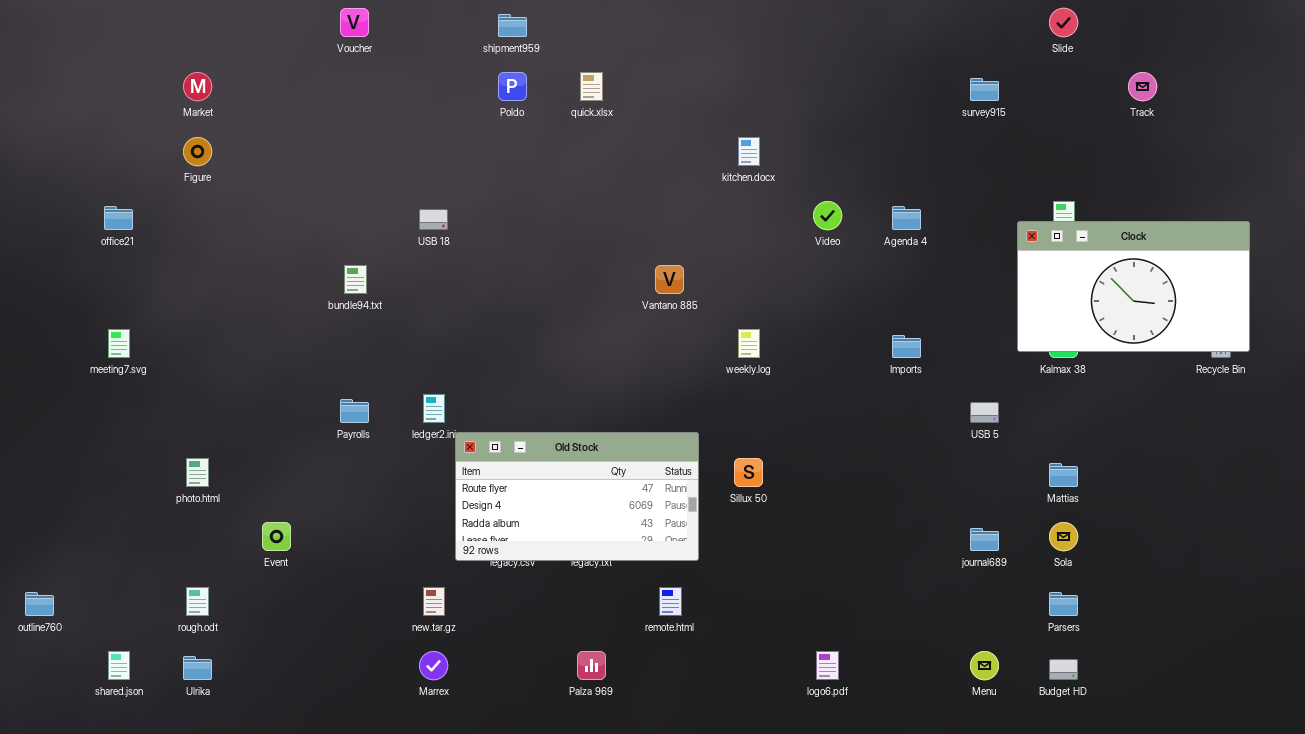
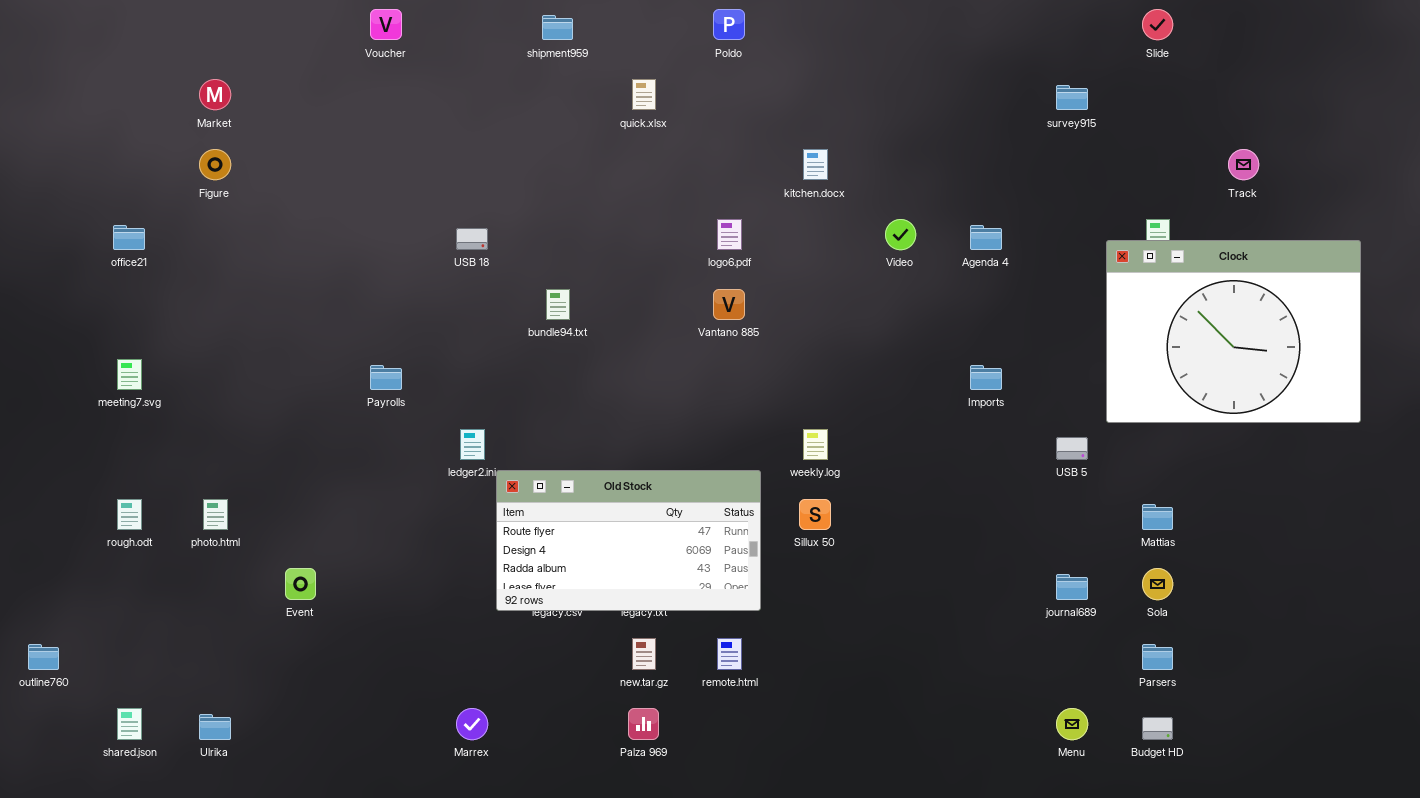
Poldo: [498,72,527,101] -> [713,9,745,40], moved
Track: [1128,72,1157,101] -> [1228,149,1259,180], moved
Clock: [1017,221,1250,352] -> [1106,240,1361,423], resized
bundle94.txt: [344,265,367,294] -> [546,289,570,320], moved
weekly.log: [738,329,760,358] -> [803,429,828,460], moved
Payrolls: [340,399,369,423] -> [370,365,402,390], moved
rough.odt: [186,587,209,616] -> [117,499,142,530], moved
new.tar.gz: [423,587,445,616] -> [632,638,656,670], moved
logo6.pdf: [816,651,839,680] -> [717,219,742,250], moved

